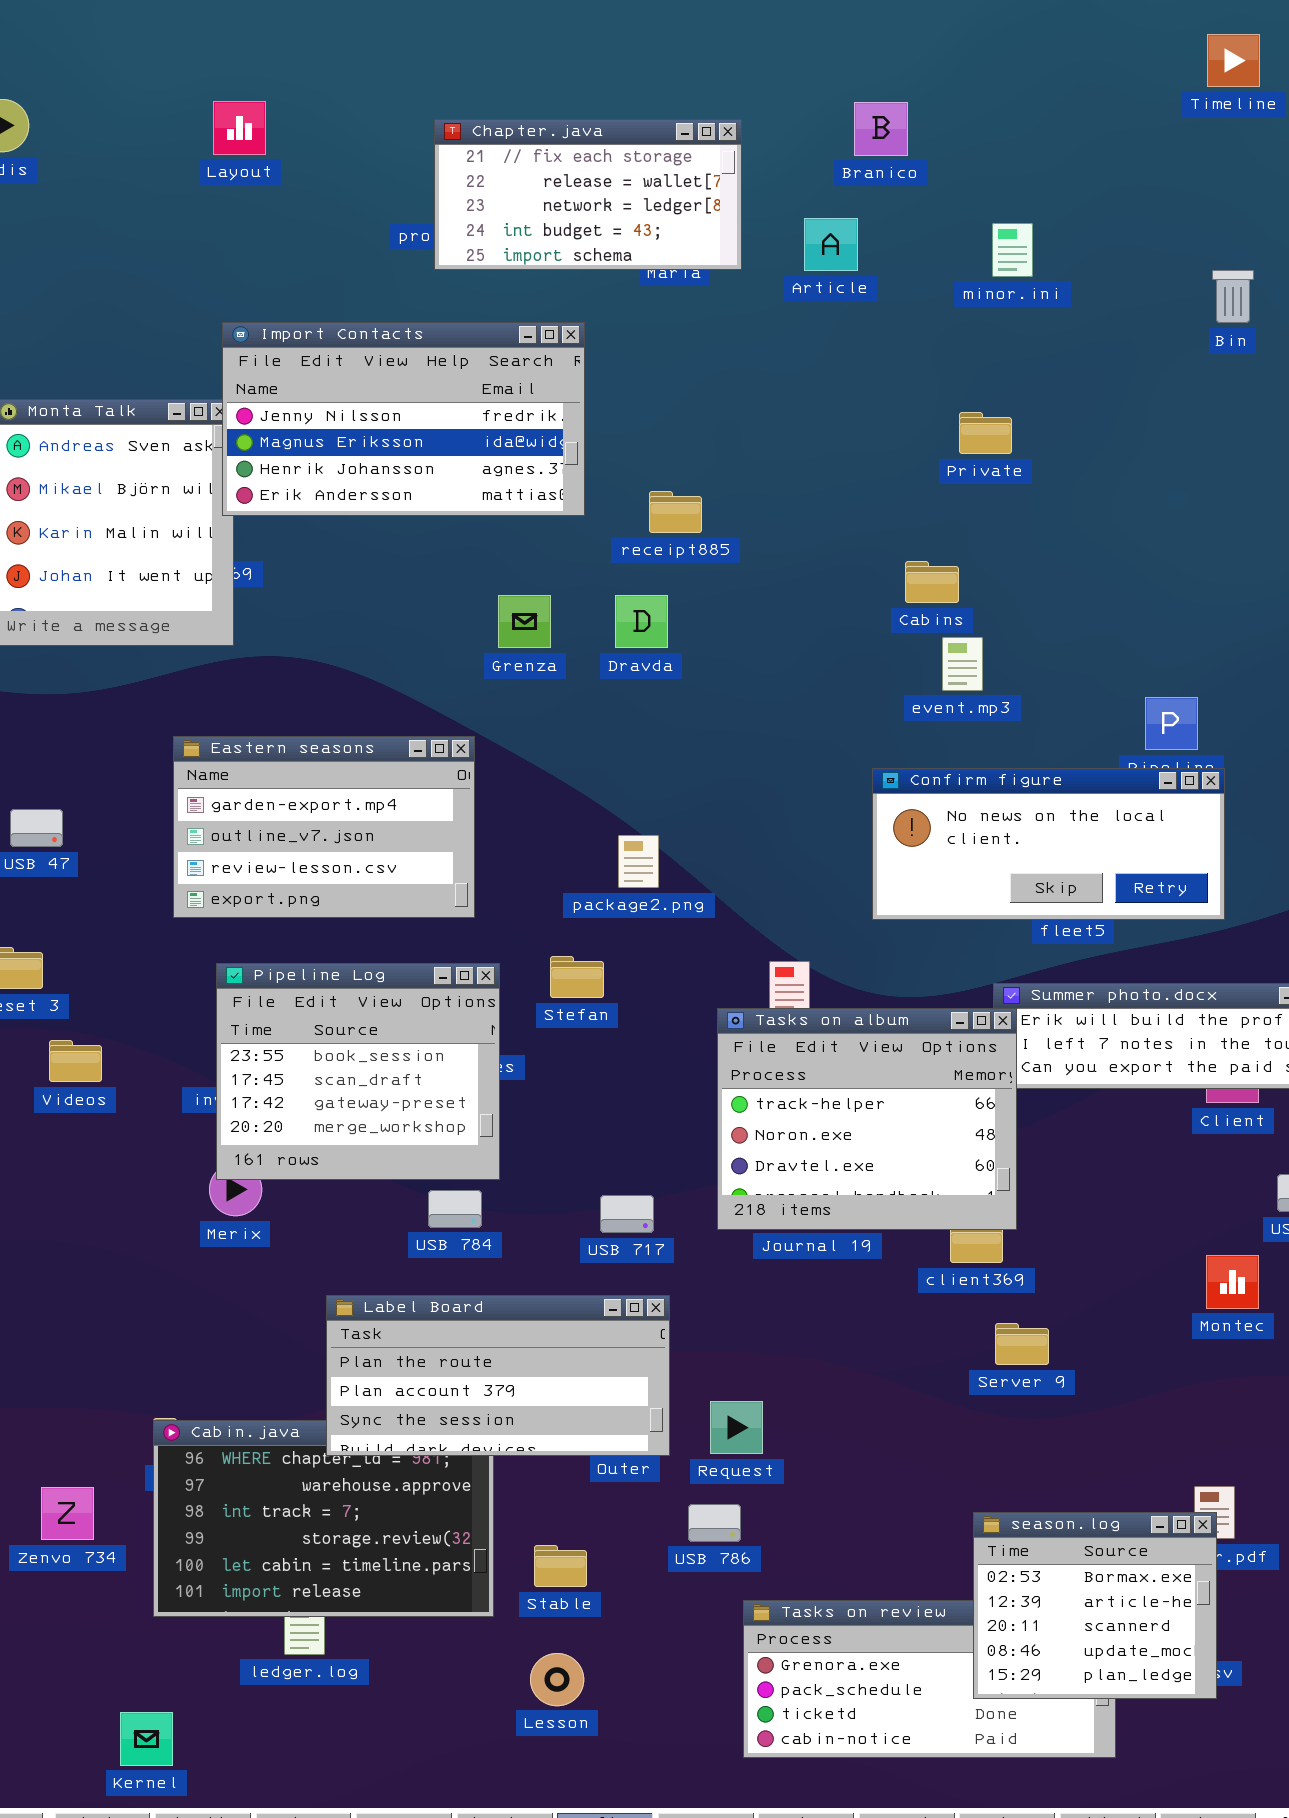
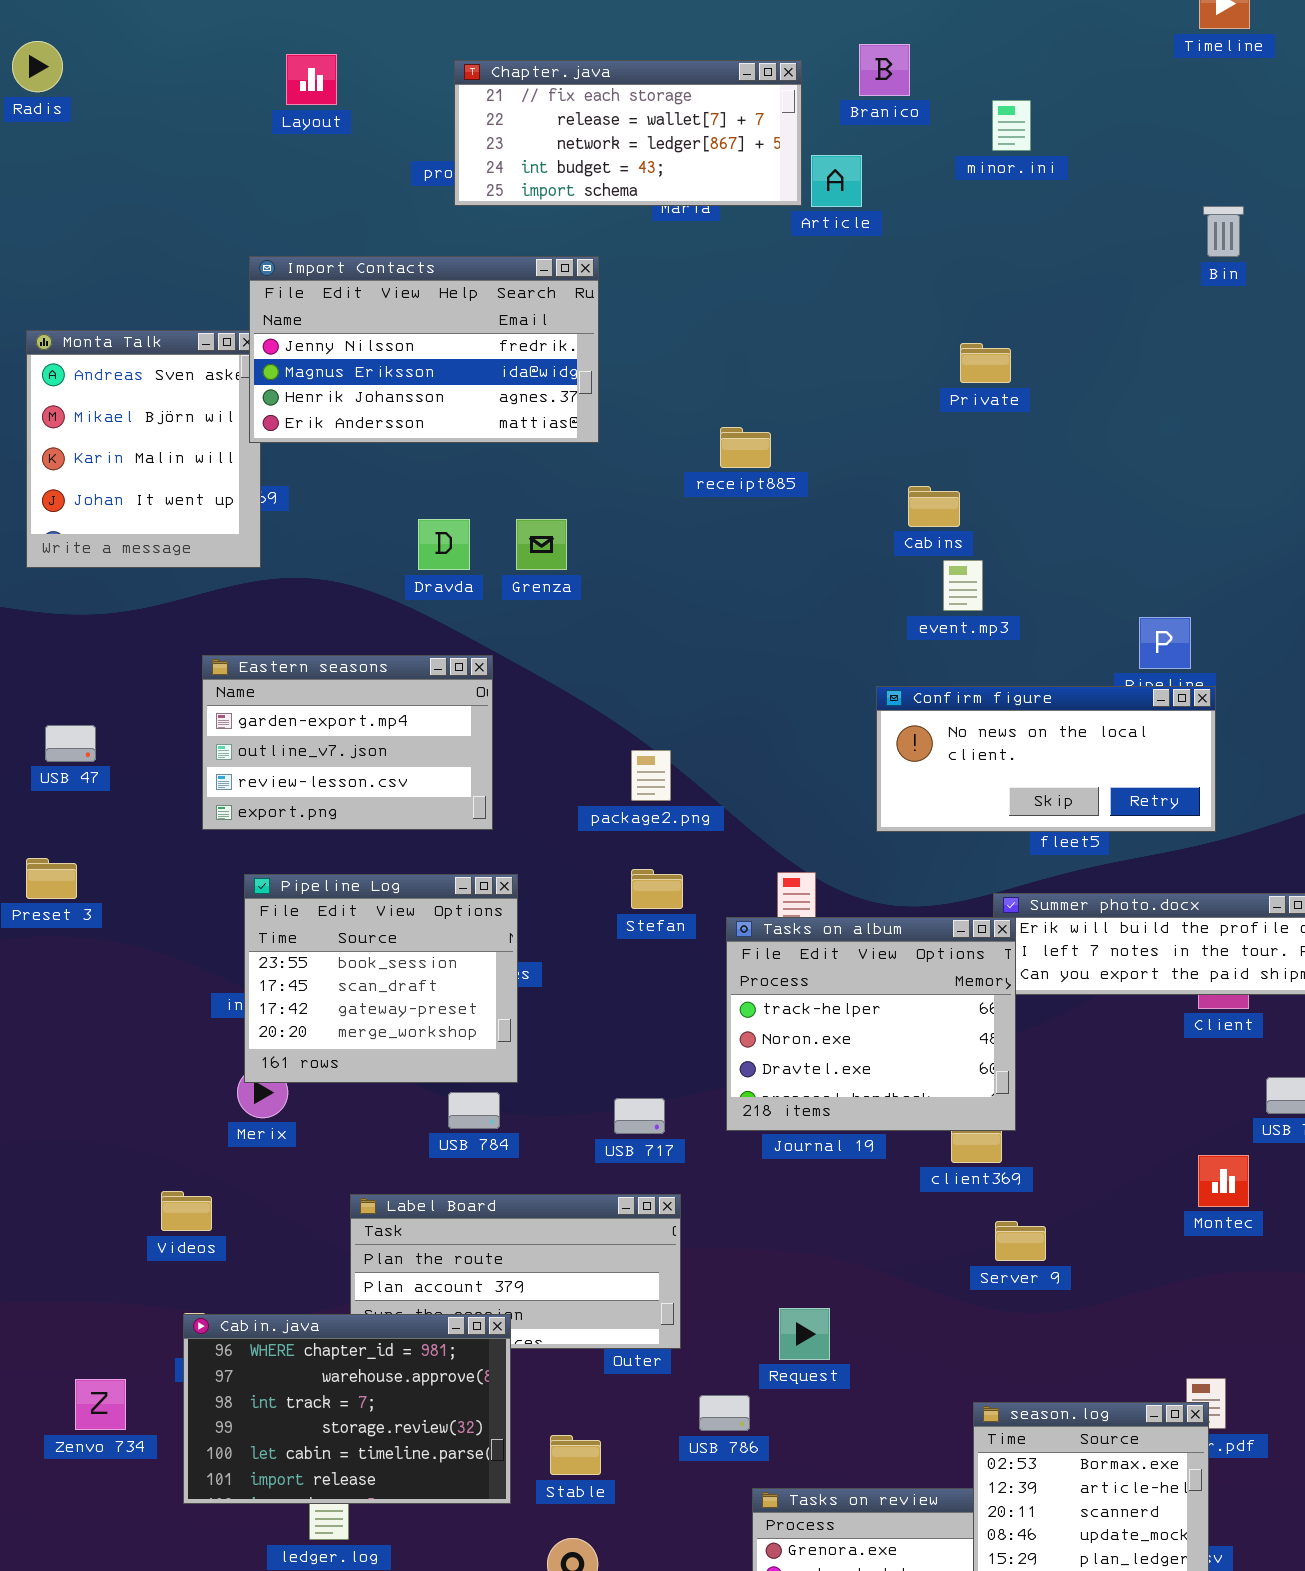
Layout: [213,101,266,155] -> [286,54,337,105], moved
Chapter.java: [434,119,742,270] -> [454,60,802,206], resized
minor.ini: [992,223,1033,277] -> [992,100,1031,151], moved
receipt885: [649,491,702,533] -> [720,427,771,468], moved
Dravda: [615,595,668,648] -> [418,519,470,570], moved
Stefan: [550,956,604,998] -> [631,869,683,909], moved
Videos: [49,1040,102,1082] -> [161,1191,212,1231], moved
Request: [710,1401,763,1454] -> [779,1308,830,1360], moved
Cabin.java: [153,1420,494,1617] -> [183,1314,511,1504], raised

